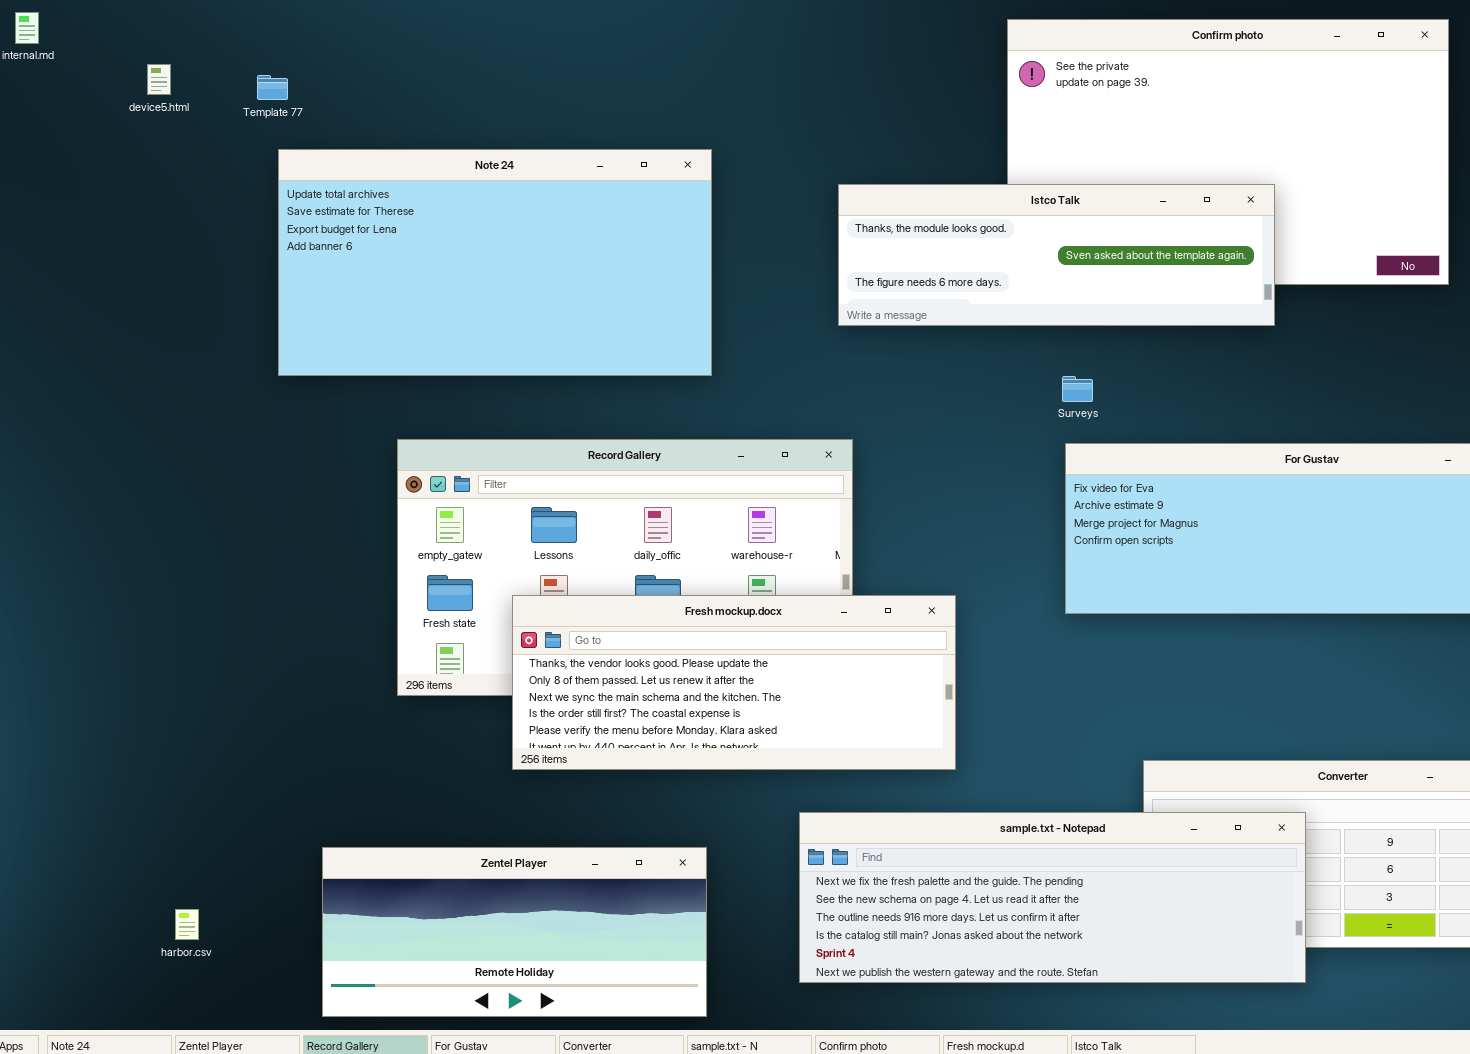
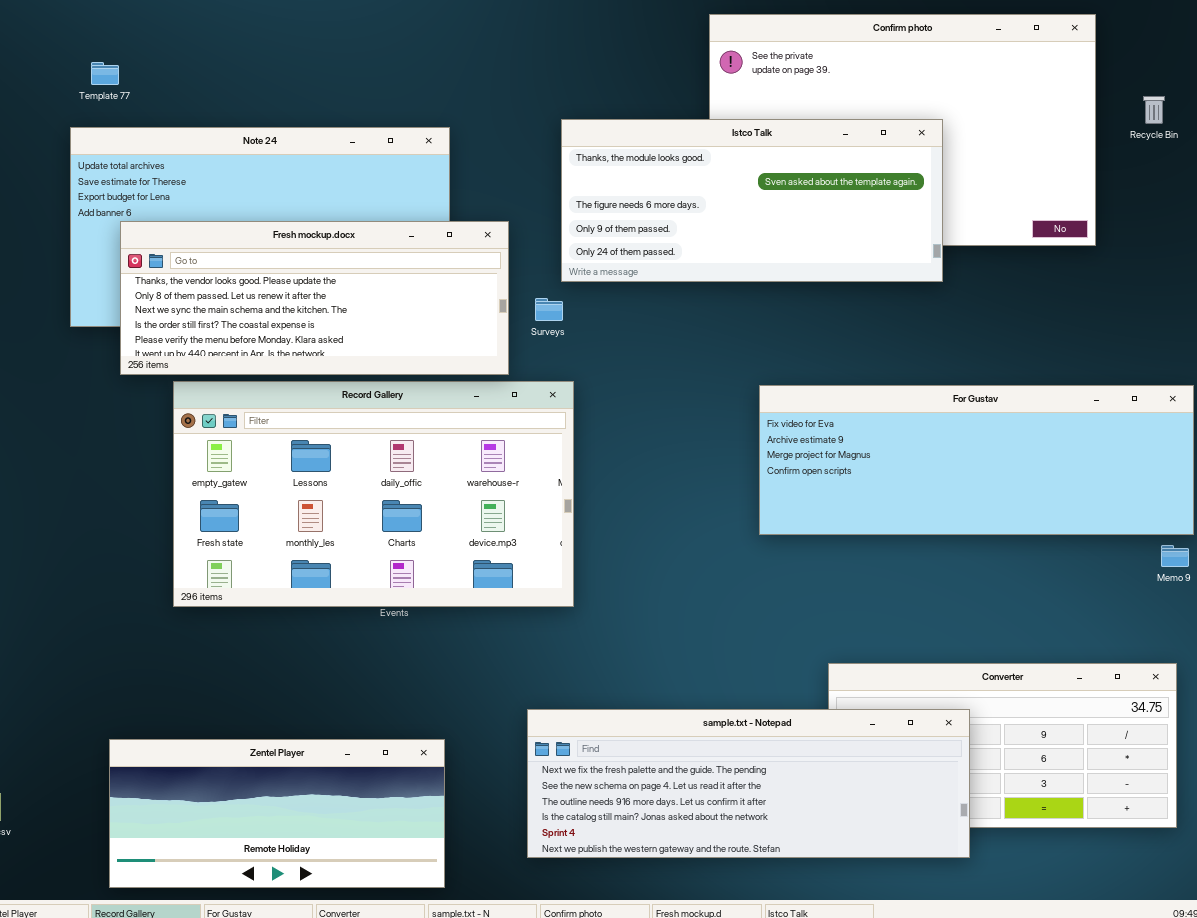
Template 77: [257,75,288,100] -> [91,62,119,85], moved
Istco Talk: [838,184,1275,326] -> [561,119,943,282], resized
Surveys: [1062,376,1093,402] -> [535,298,563,321], moved
Fresh mockup.docx: [512,595,956,770] -> [120,221,509,375], moved

